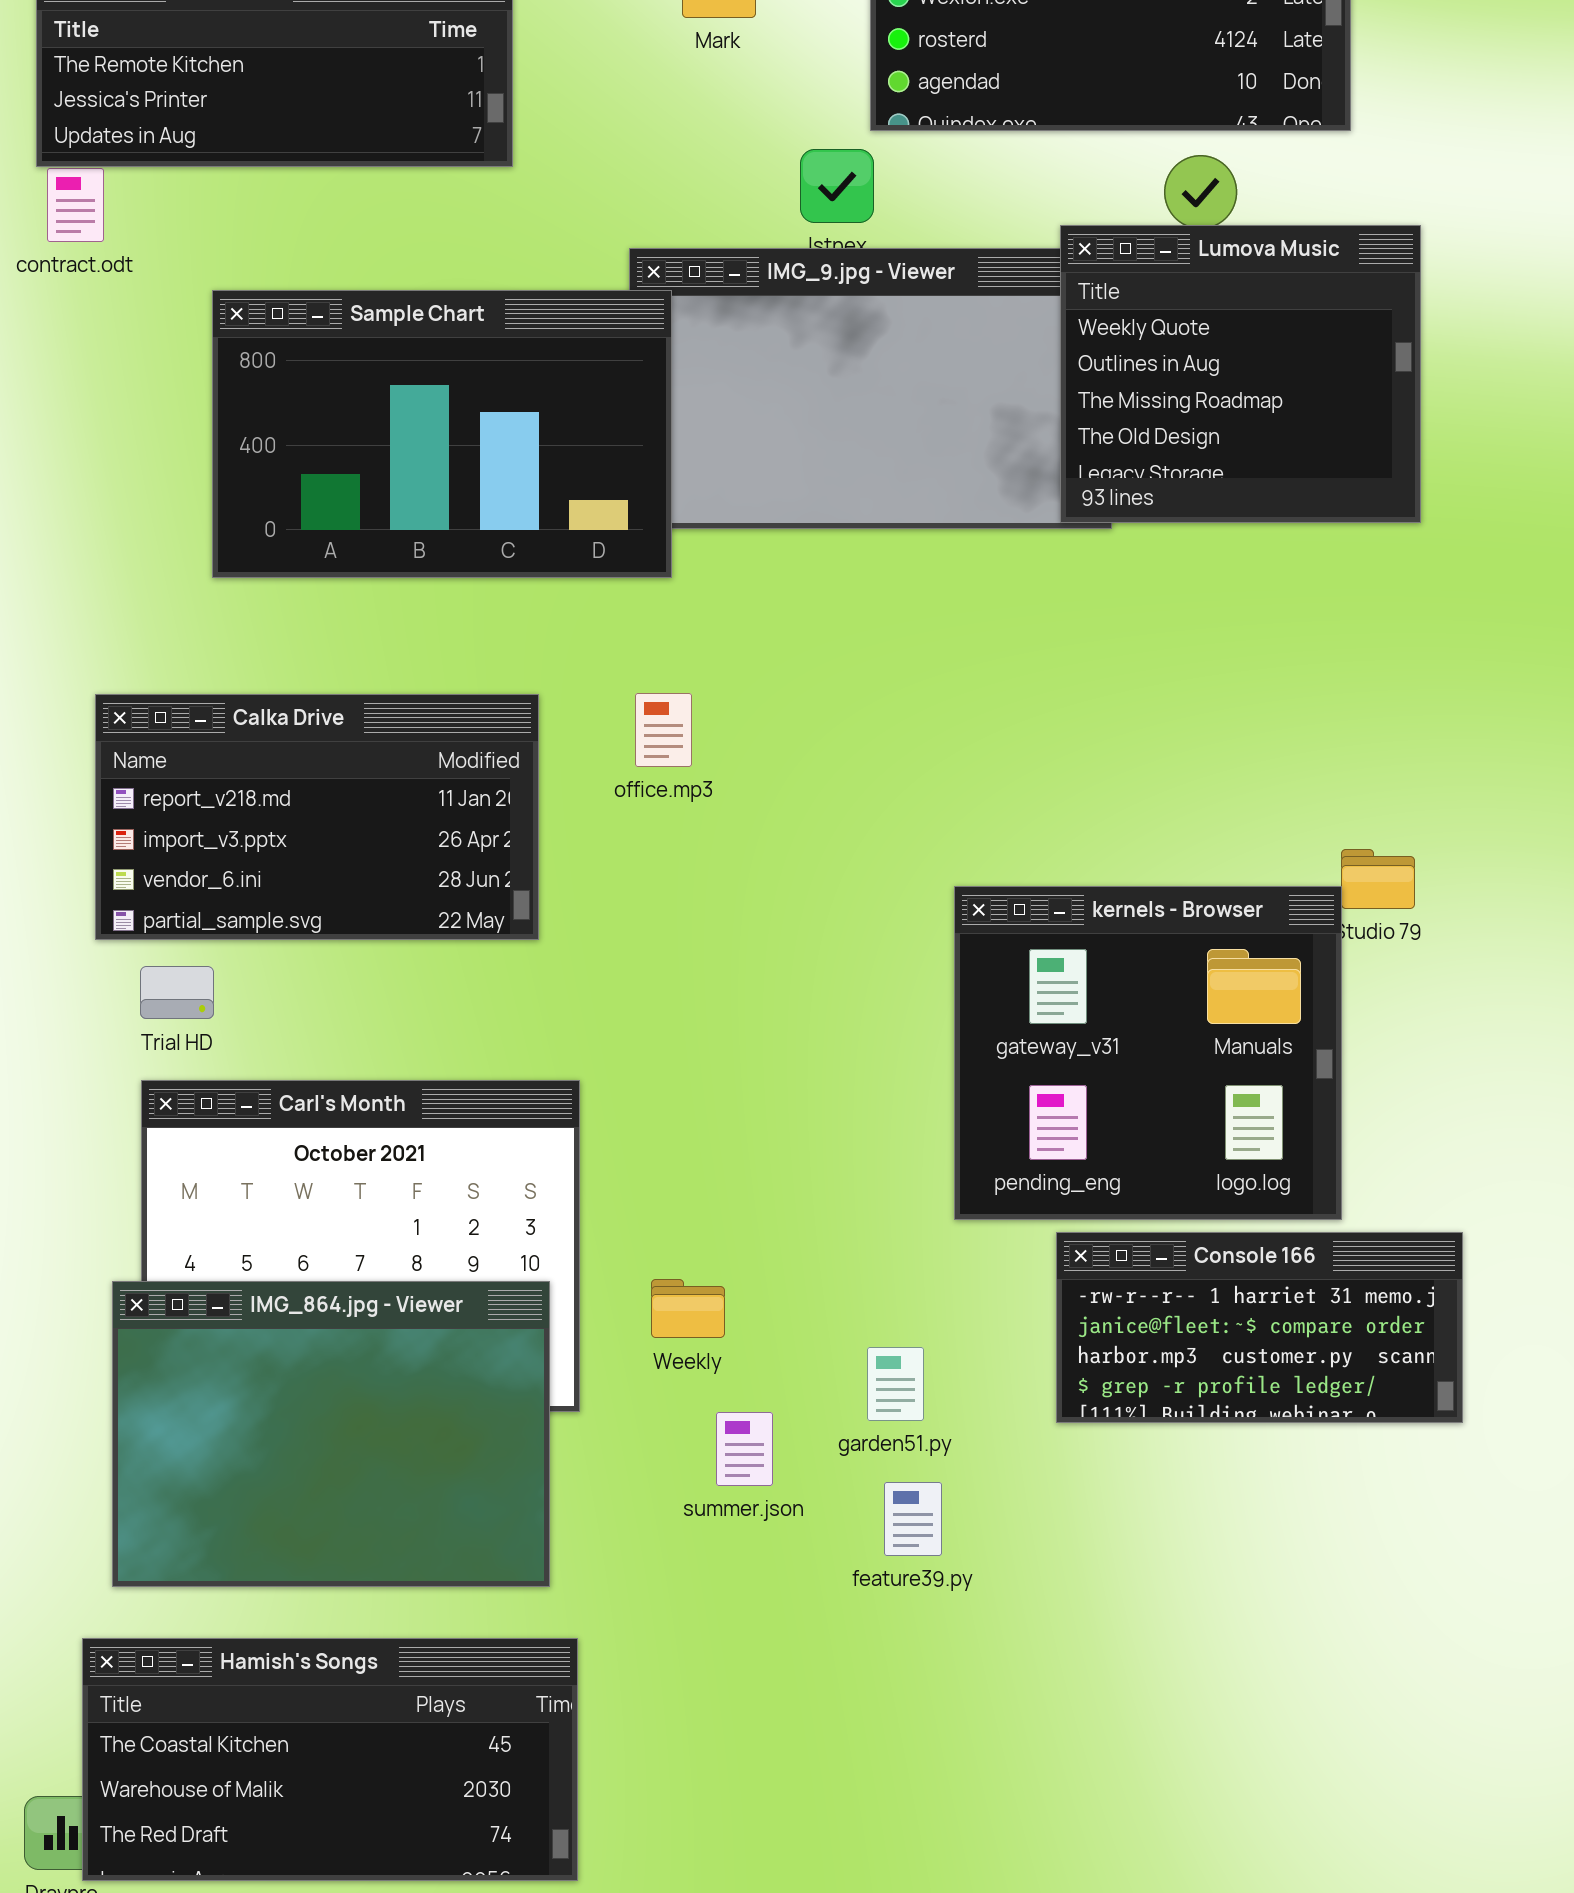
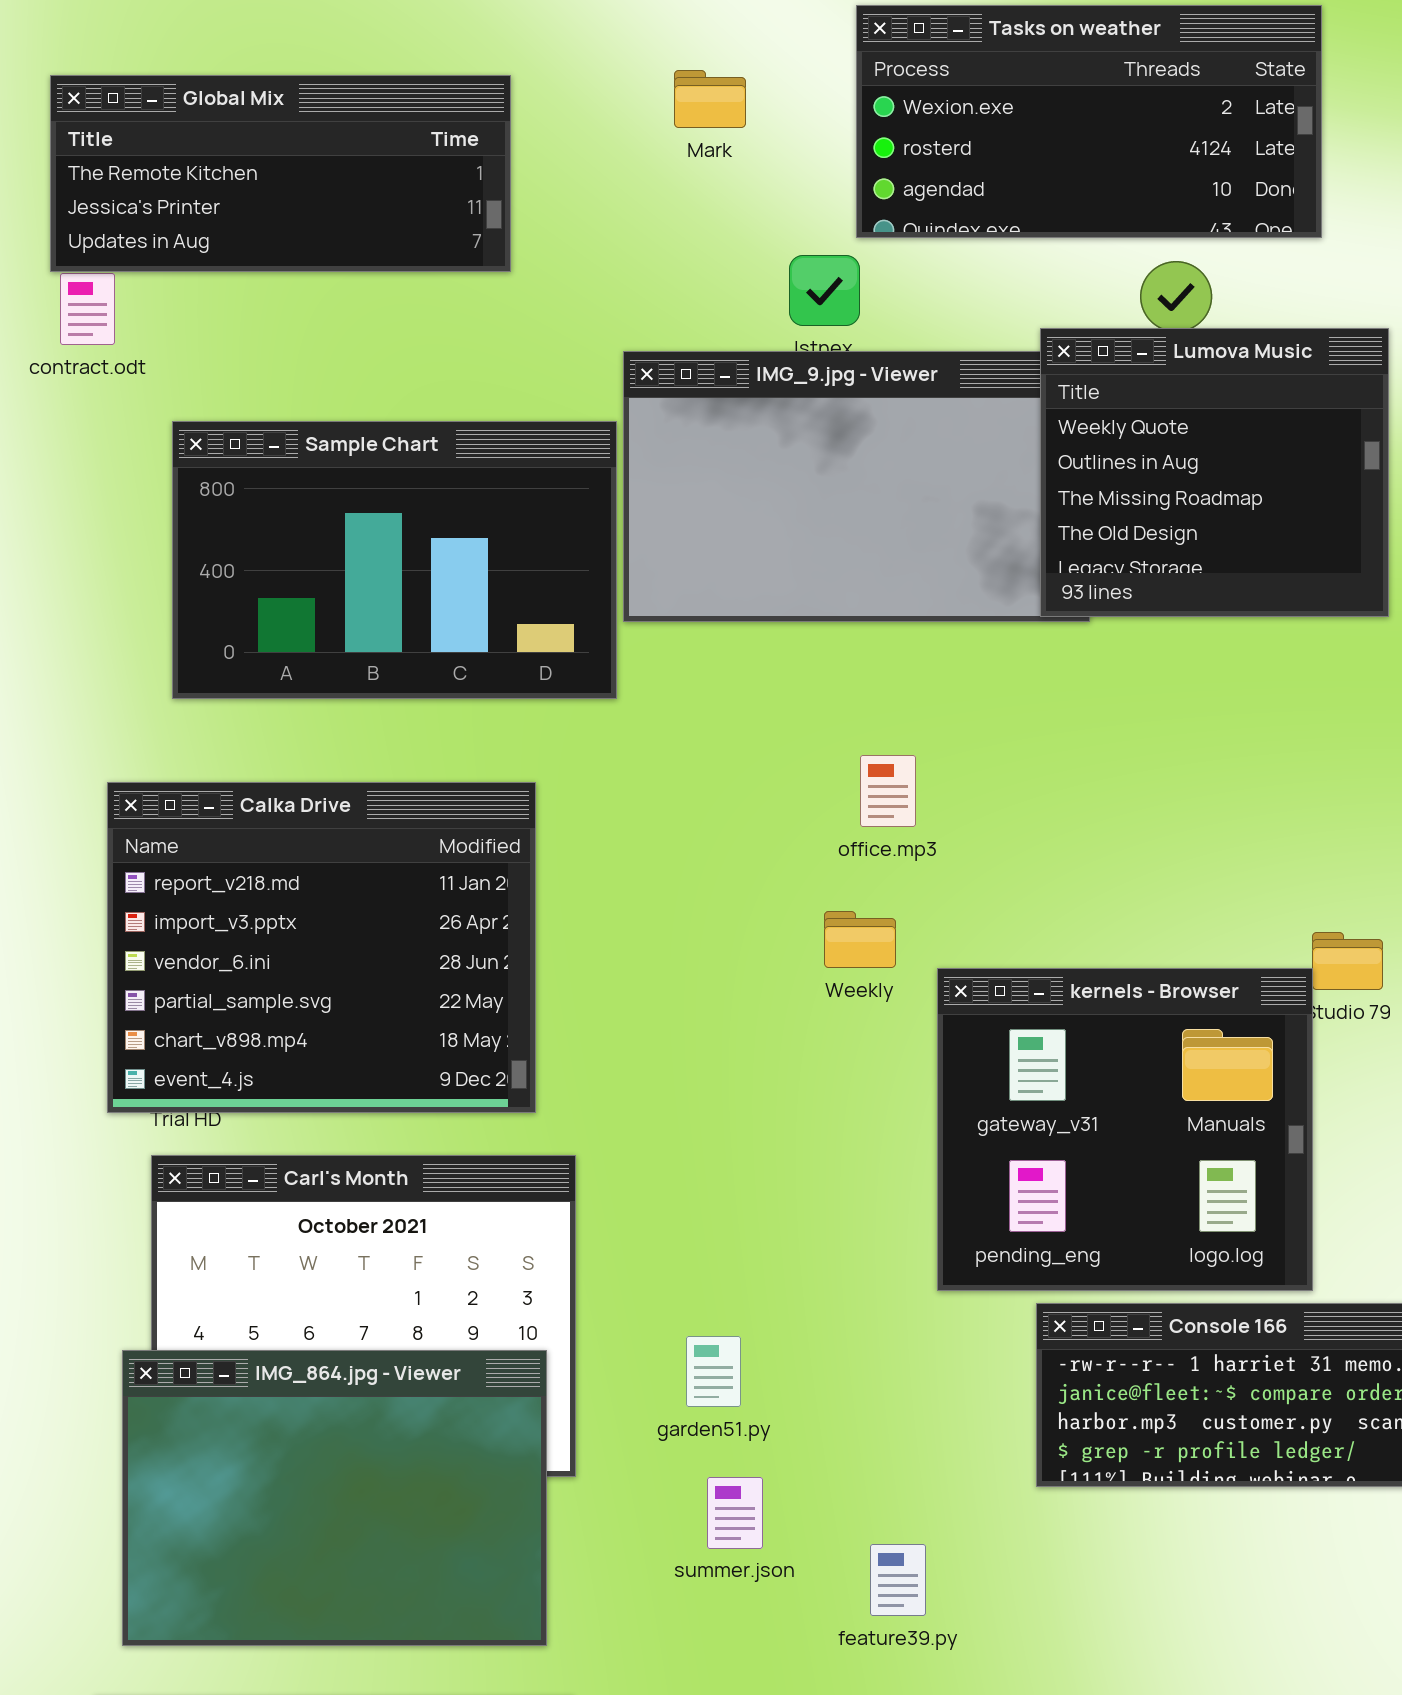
Sample Chart: [212,290,672,578] -> [172,421,617,699], moved
office.mp3: [635,693,692,767] -> [860,755,916,827], moved
Calka Drive: [95,694,539,940] -> [107,782,536,1113], resized
Weekly: [651,1279,725,1338] -> [824,911,896,968], moved
garden51.py: [867,1347,924,1421] -> [686,1336,741,1407], moved

